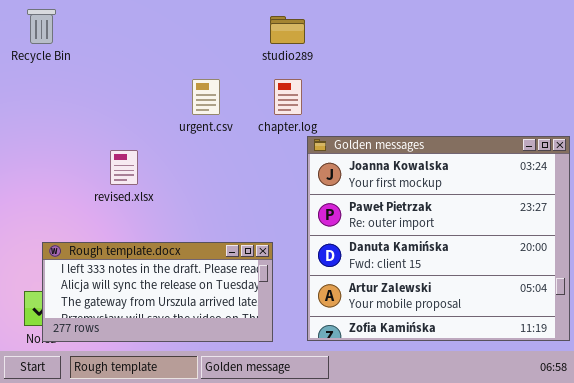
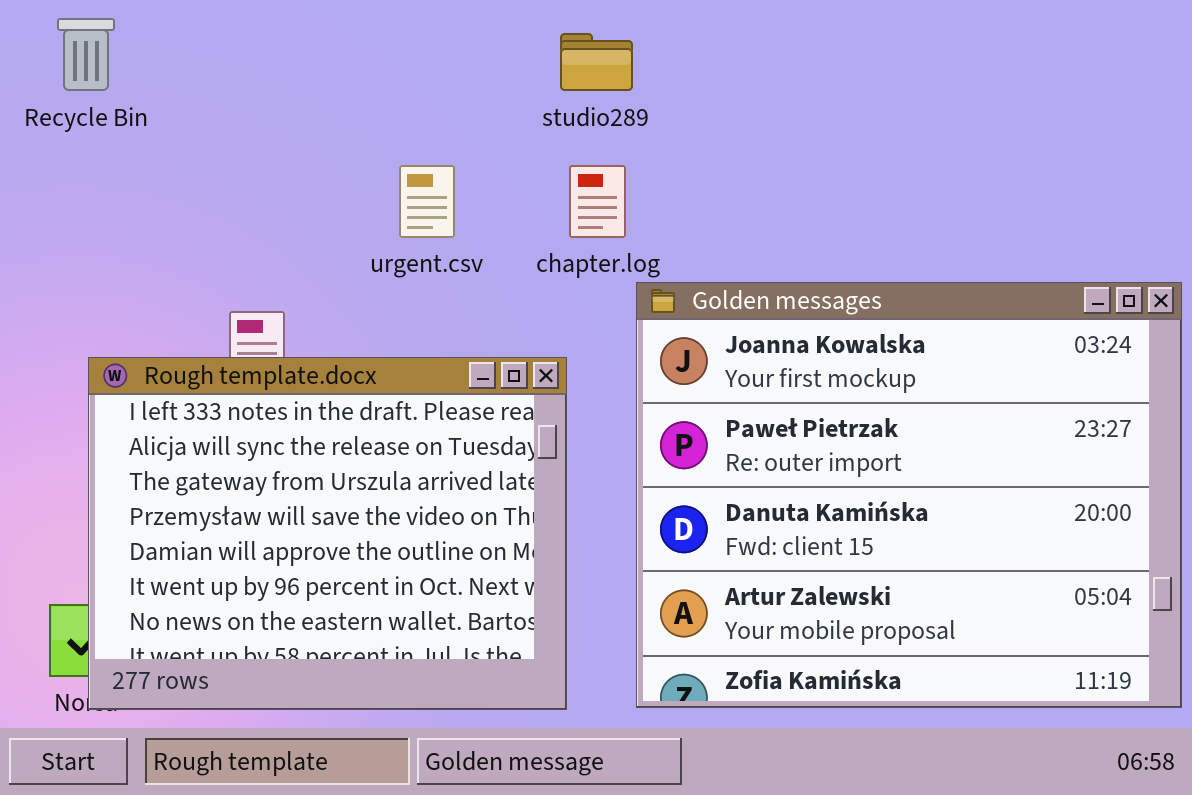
Rough template.docx: [42,242,273,342] -> [88,357,567,710], resized

